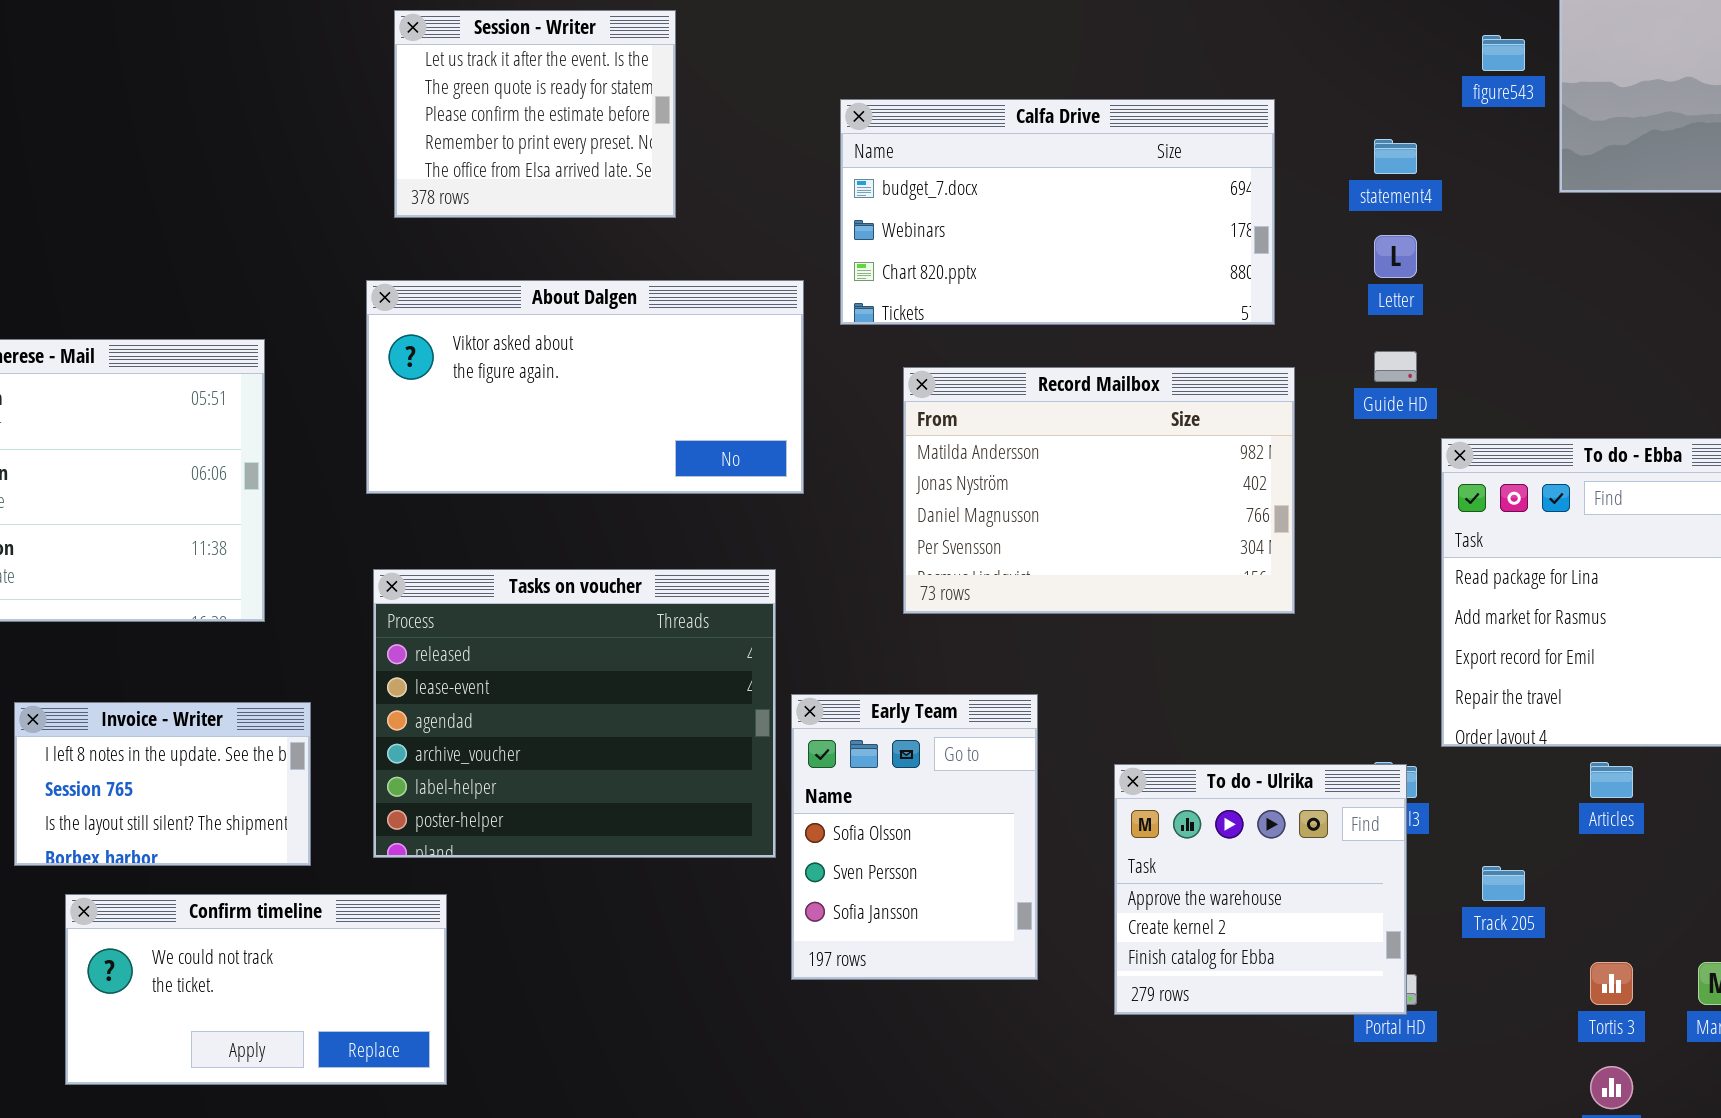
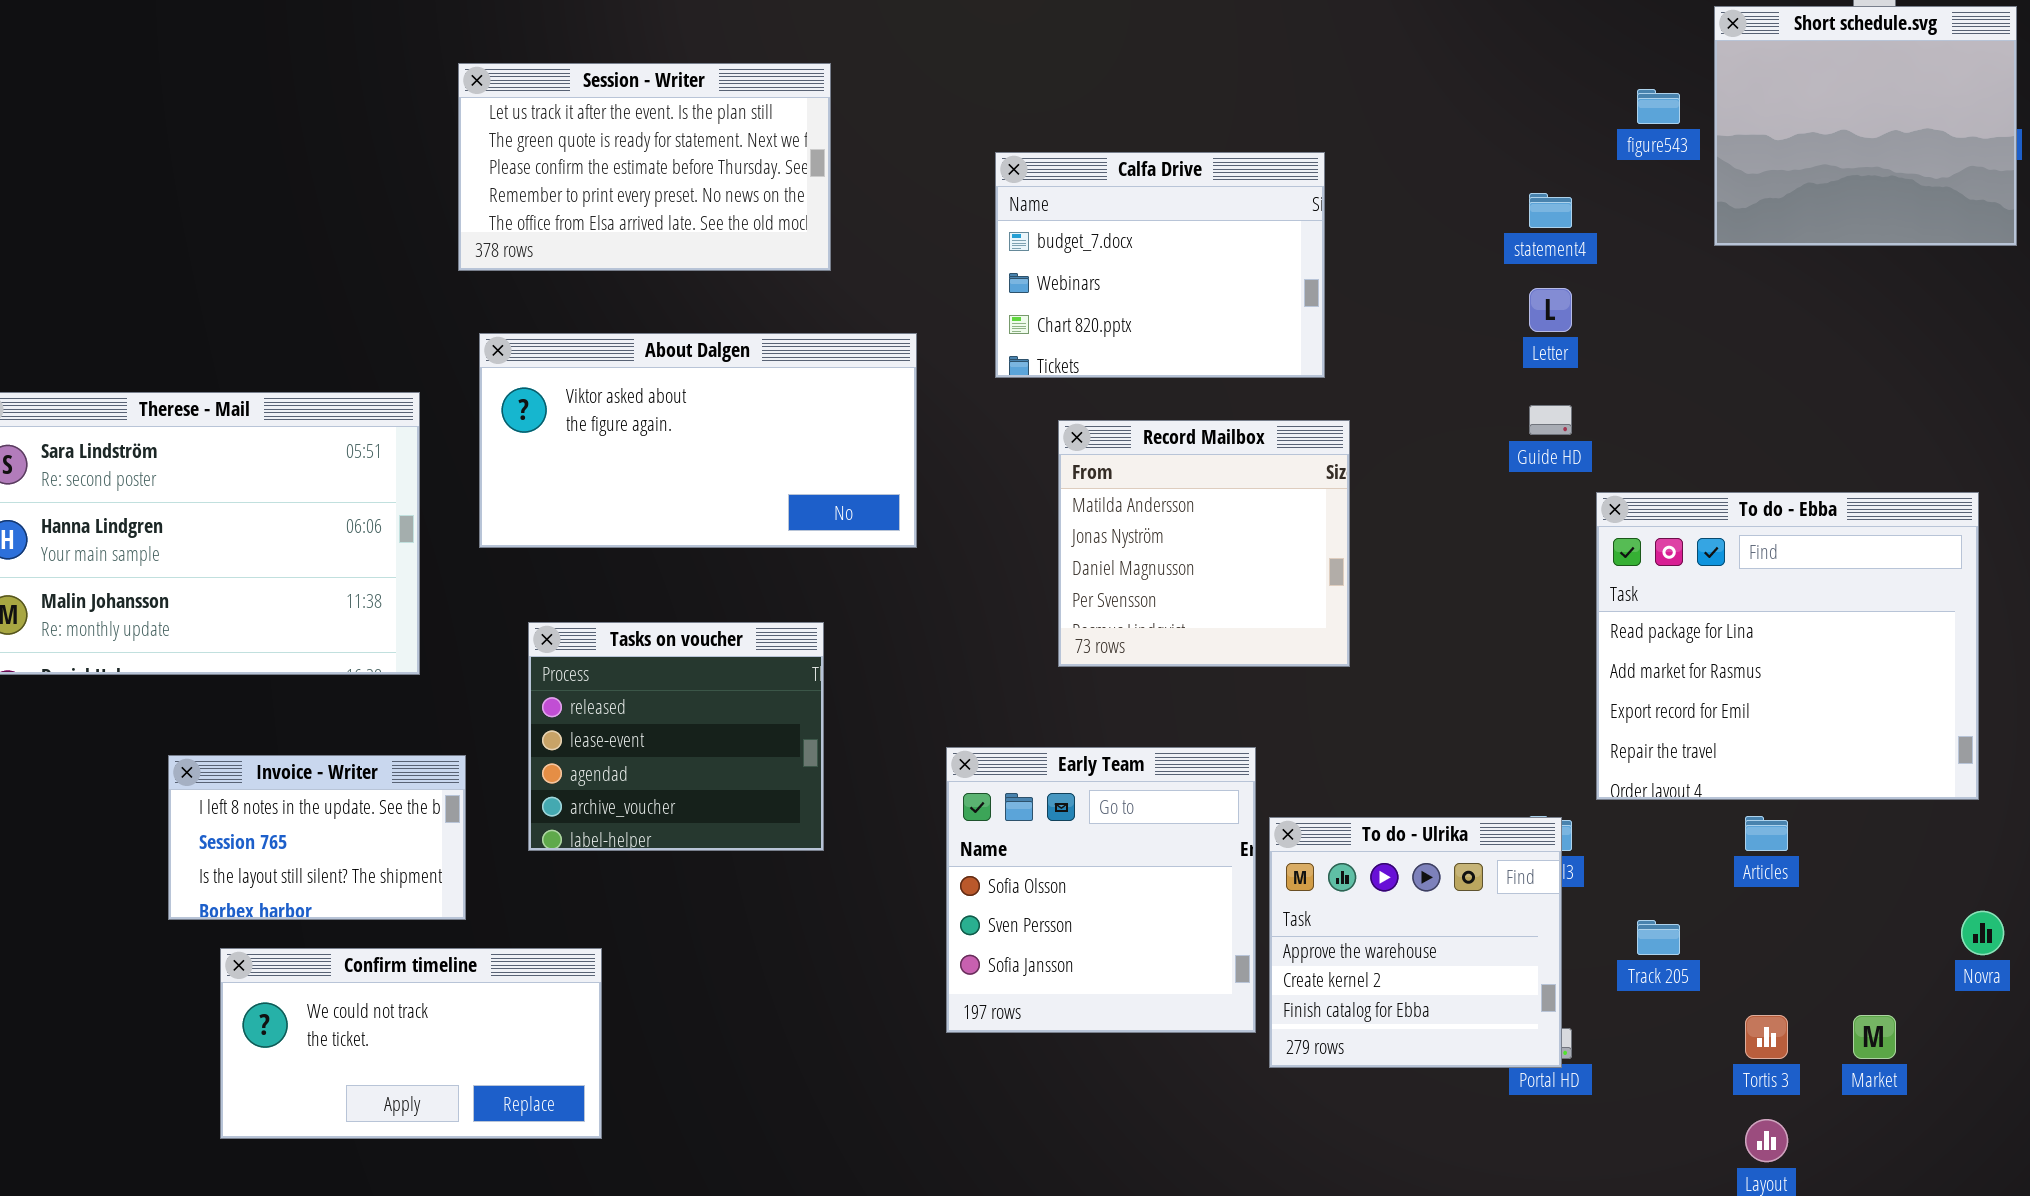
Session - Writer: [394,10,676,218] -> [458,63,831,271], resized
Calfa Drive: [840,99,1275,325] -> [995,152,1325,378], resized
About Dalgen: [366,280,804,494] -> [479,333,917,548], moved
Record Mailbox: [903,367,1295,614] -> [1058,420,1350,667], resized
Tasks on voucher: [373,569,776,858] -> [528,622,824,851], resized
Early Team: [791,694,1038,980] -> [946,747,1256,1033], resized

